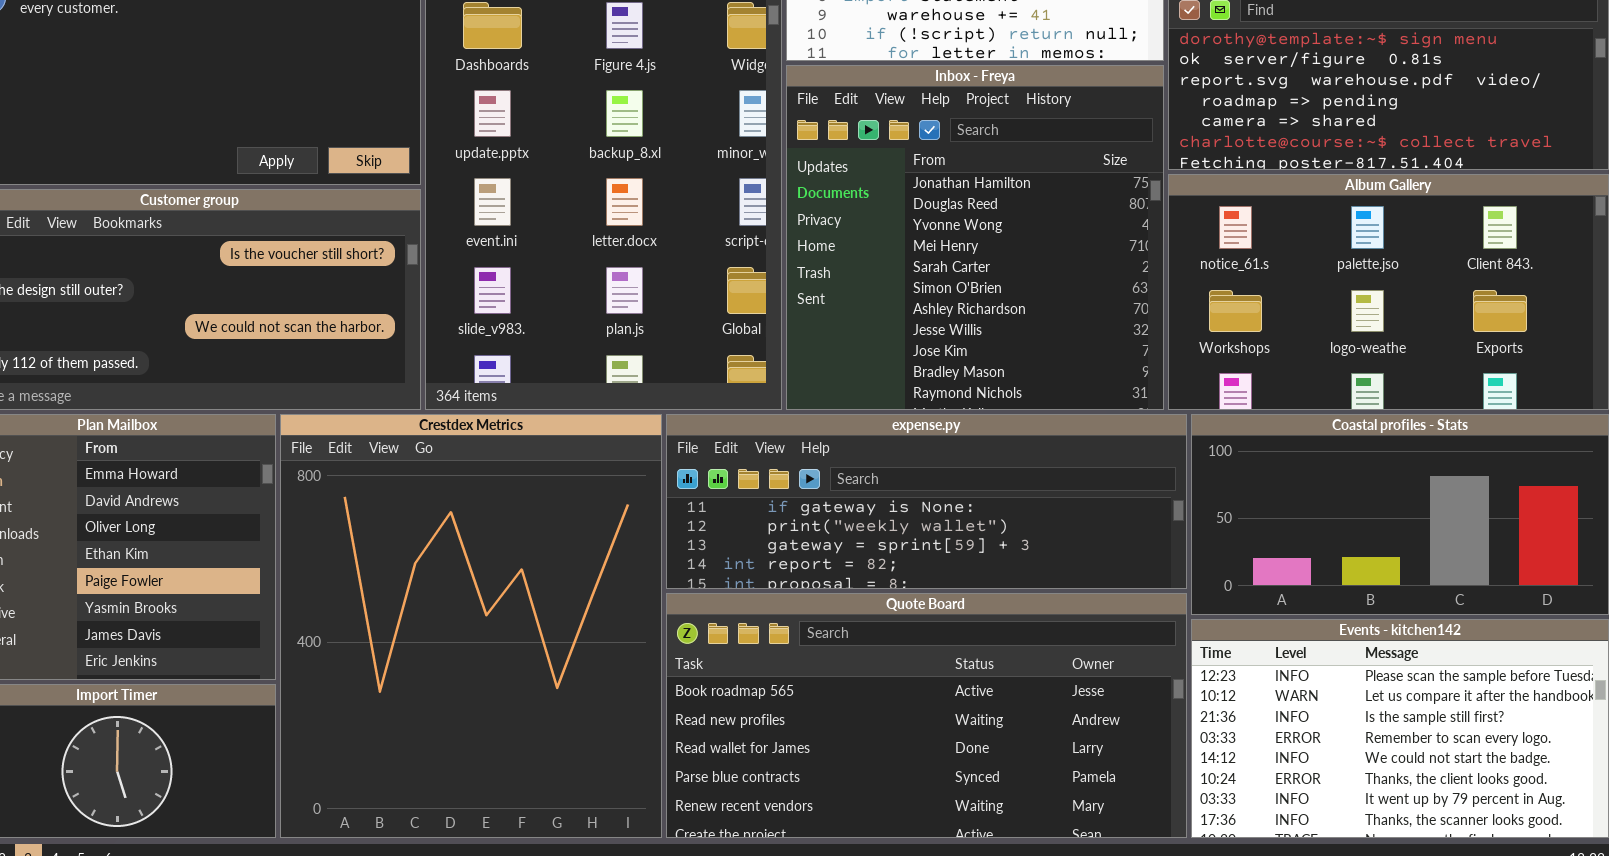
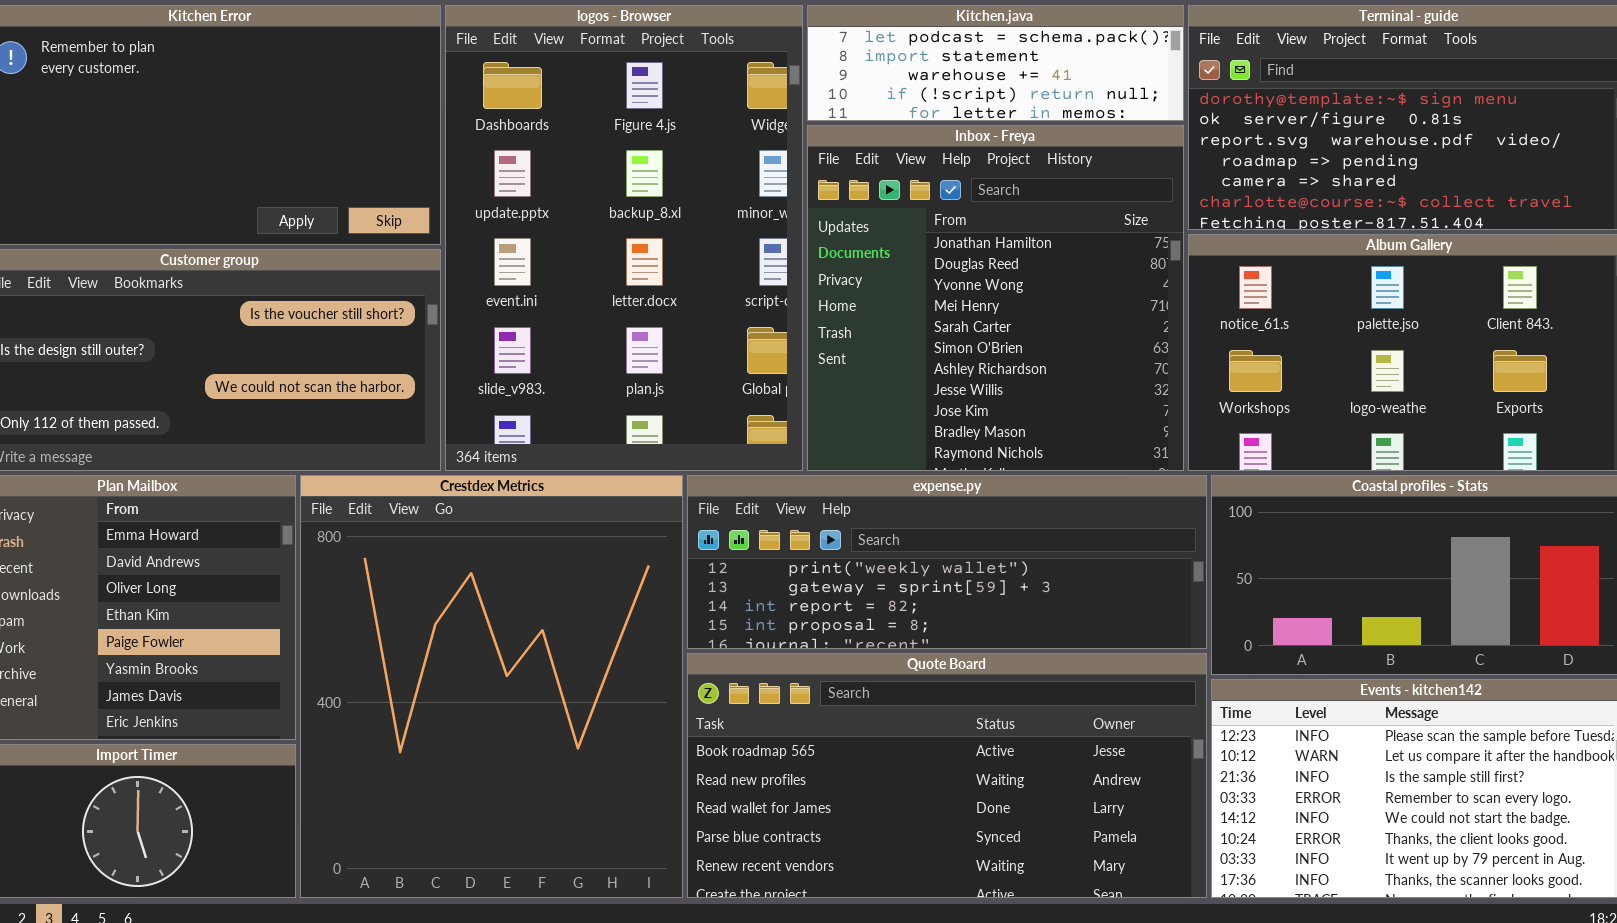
expense.py: [666,414,1187,589] -> [687,475,1207,649], scrolled down 1 row

